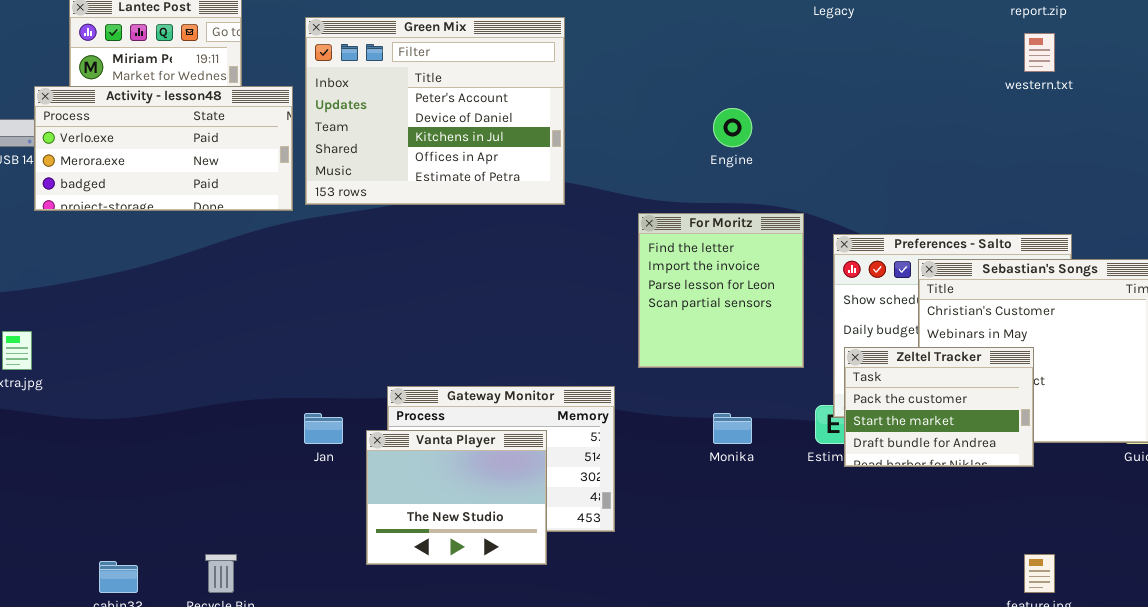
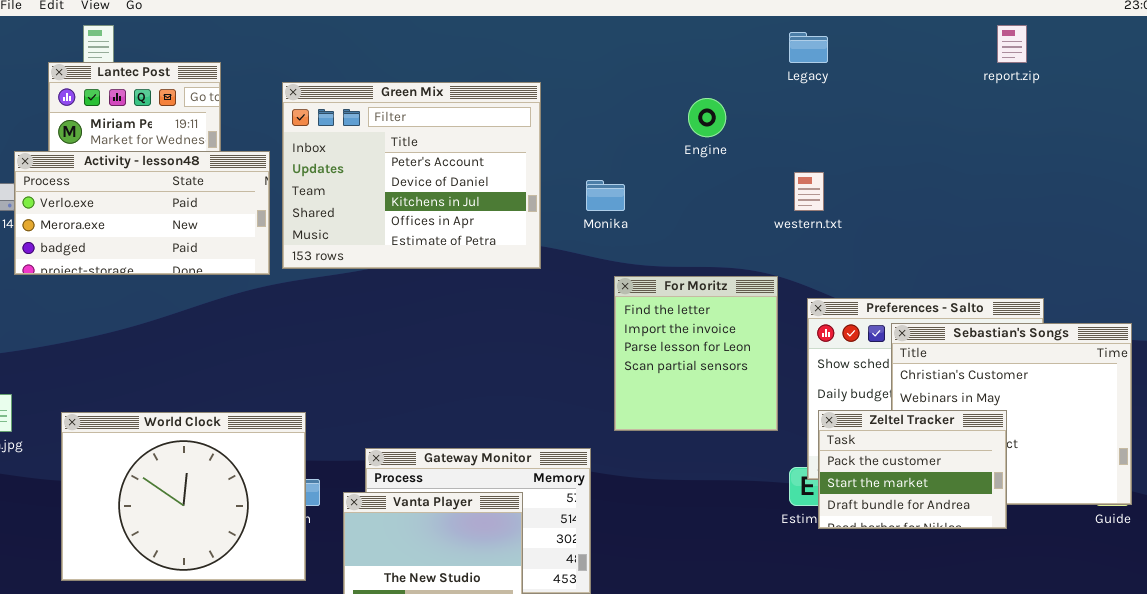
western.txt: [1024,33,1055,72] -> [794,172,824,211], moved
Engine: [713,108,752,147] -> [688,98,726,137], moved
World Clock: none -> [61,412,306,581], opened
Monika: [713,413,752,444] -> [586,180,625,211], moved

